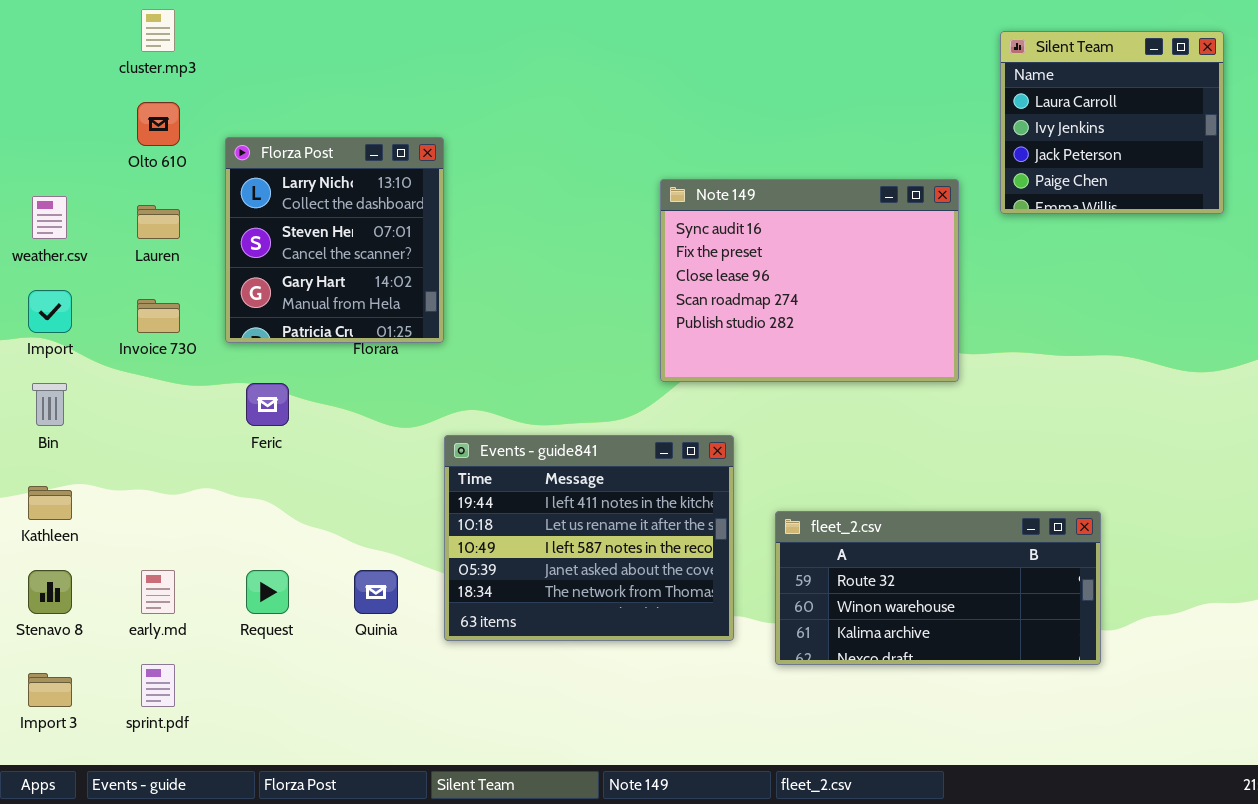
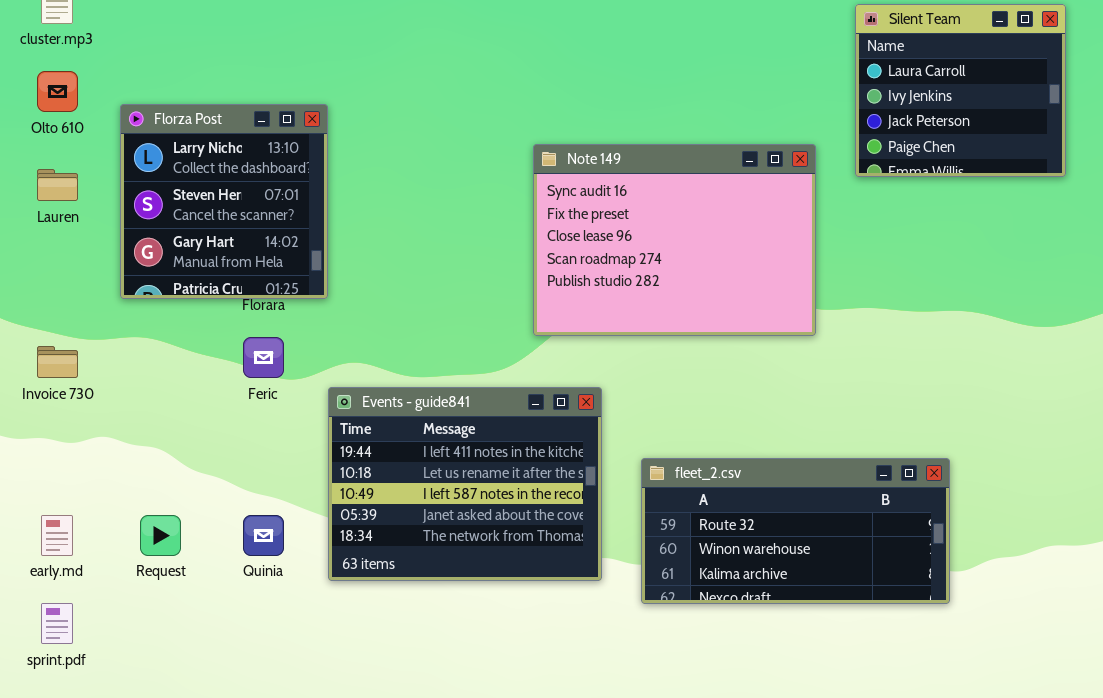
Invoice 730: [137,299,180,333] -> [37,346,78,378], moved
Feric: [246,383,289,426] -> [243,337,284,378], moved

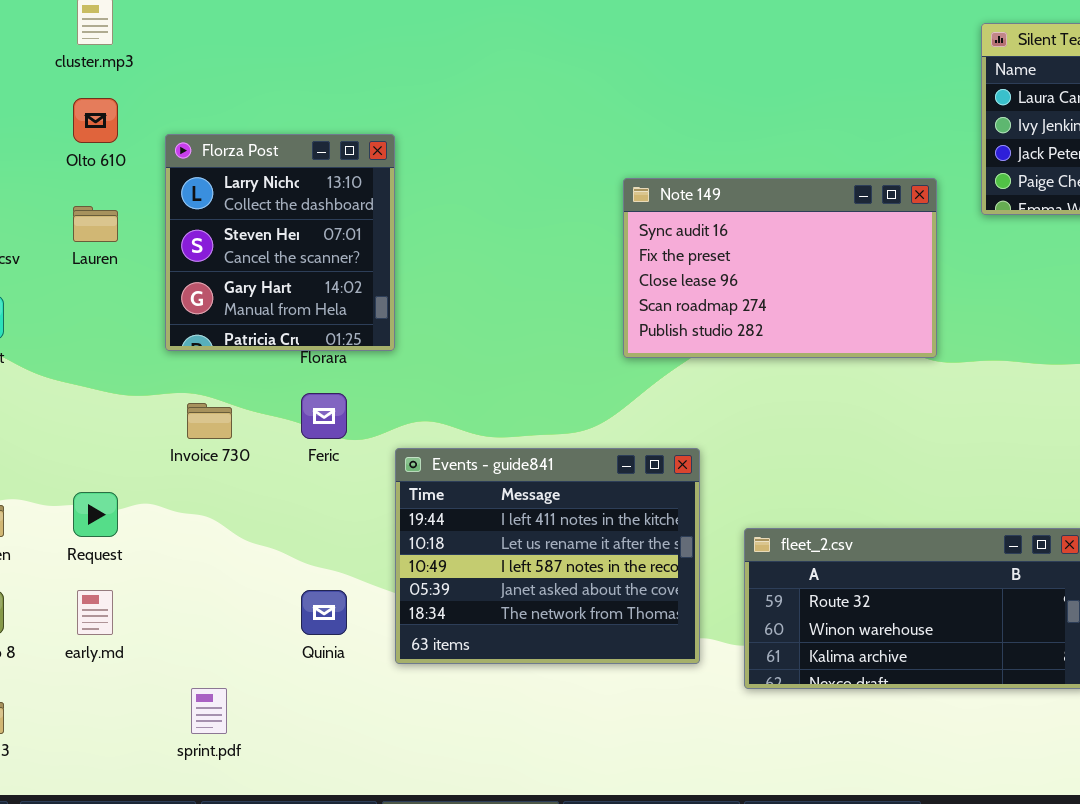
Note 149: [533,144,816,336] -> [623,178,937,358], resized
Invoice 730: [37,346,78,378] -> [187,403,232,439], moved
Request: [140,515,181,556] -> [73,492,118,537], moved
sprint.pdf: [41,603,73,644] -> [191,688,227,734], moved

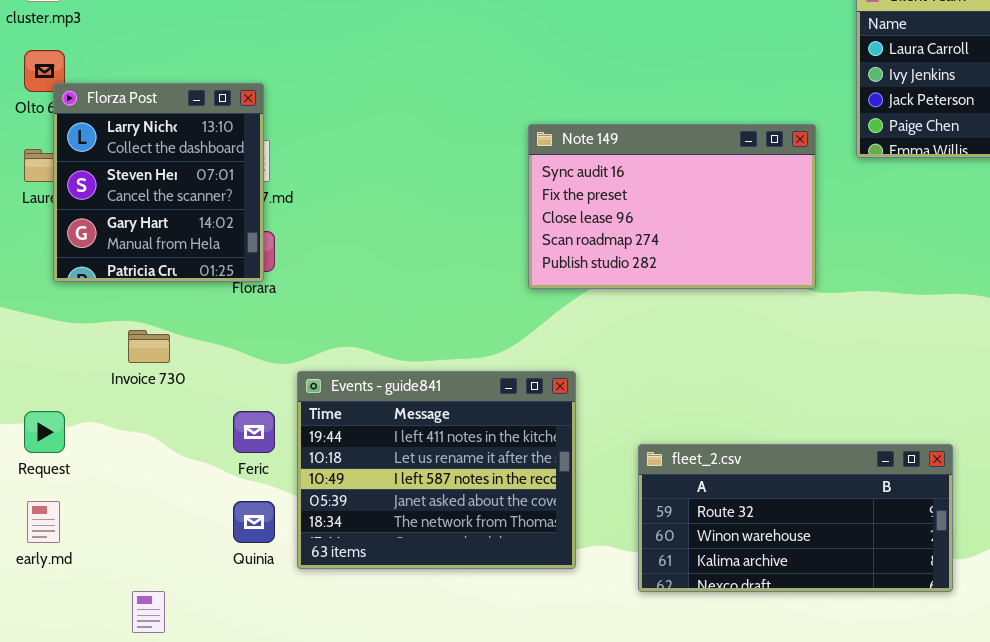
Florza Post: [165,134,395,351] -> [53,83,264,282], moved
Feric: [301,393,347,439] -> [233,411,275,453], moved
Events - guide841: [395,448,700,664] -> [297,371,576,569], moved

